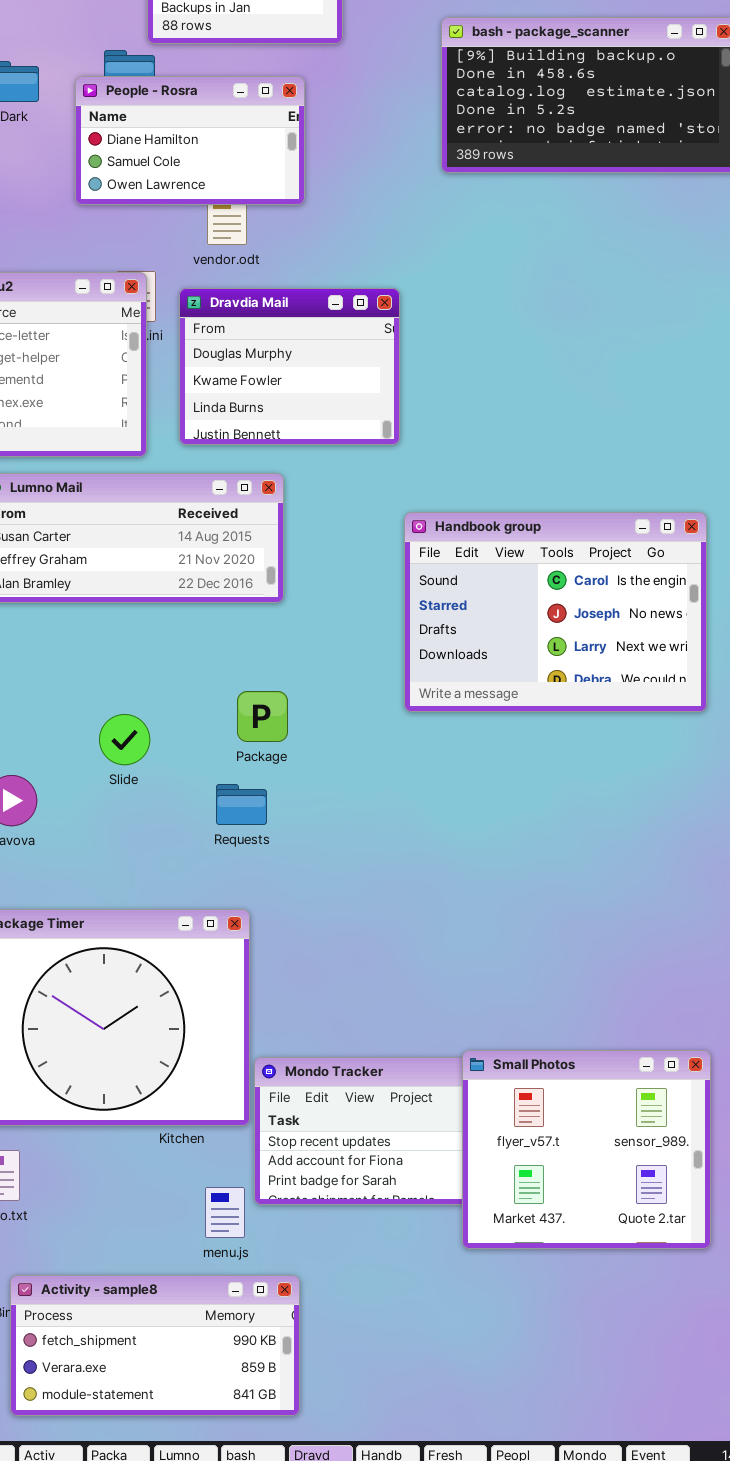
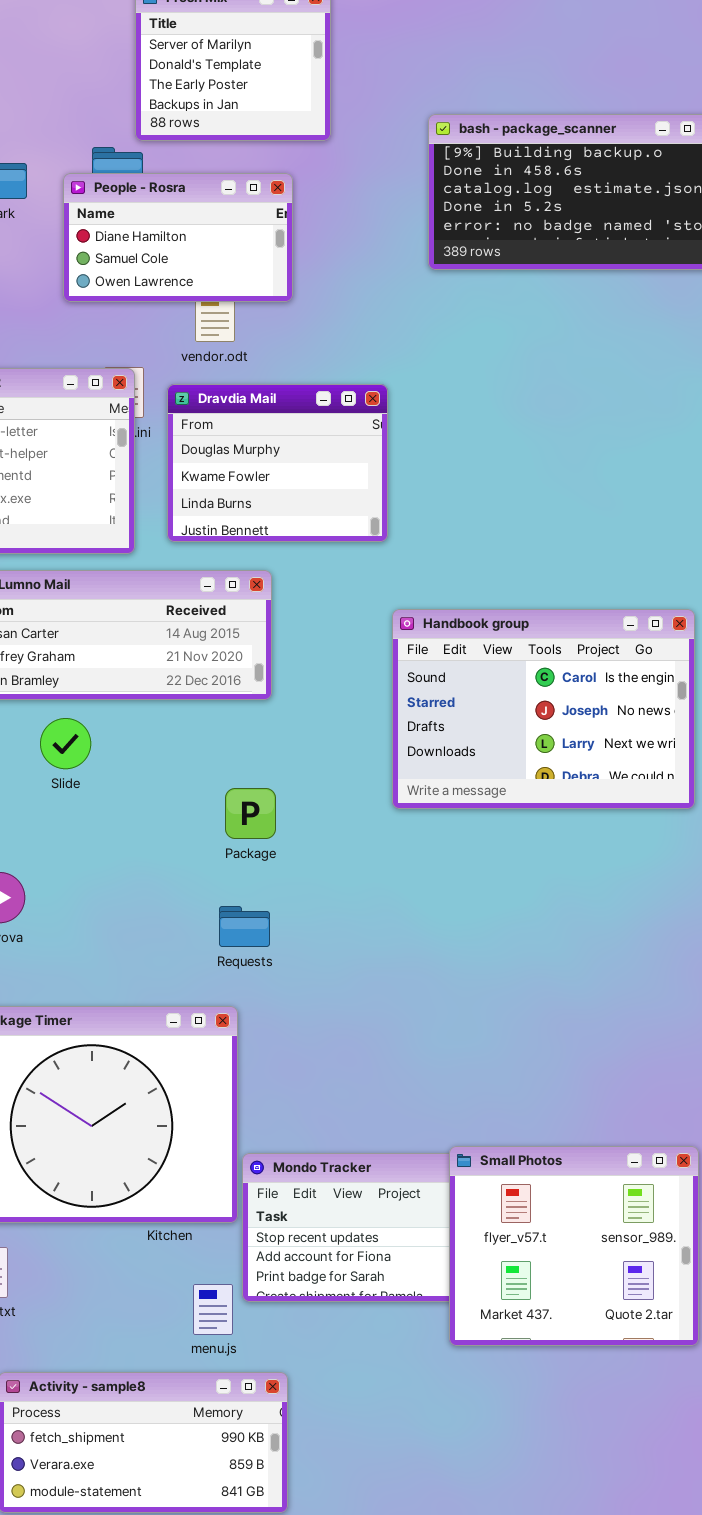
Slide: [99,714,150,765] -> [40,718,91,769], moved
Requests: [216,784,267,825] -> [219,906,270,947], moved

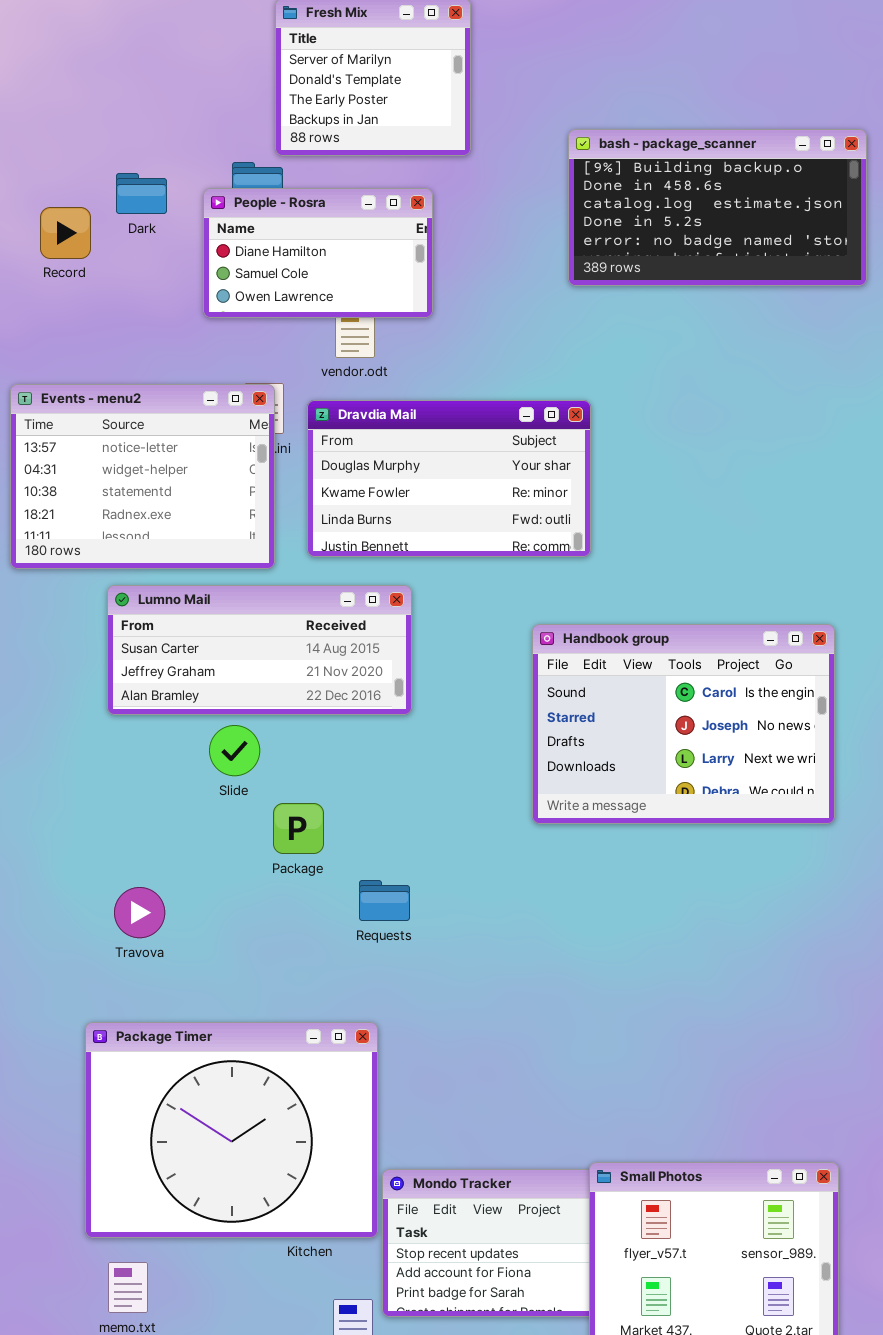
Dravdia Mail: [167,384,388,542] -> [307,400,591,557], resized
Slide: [40,718,91,769] -> [209,725,260,776], moved
Package: [225,788,276,839] -> [273,803,324,854], moved
Requests: [219,906,270,947] -> [359,880,410,921], moved

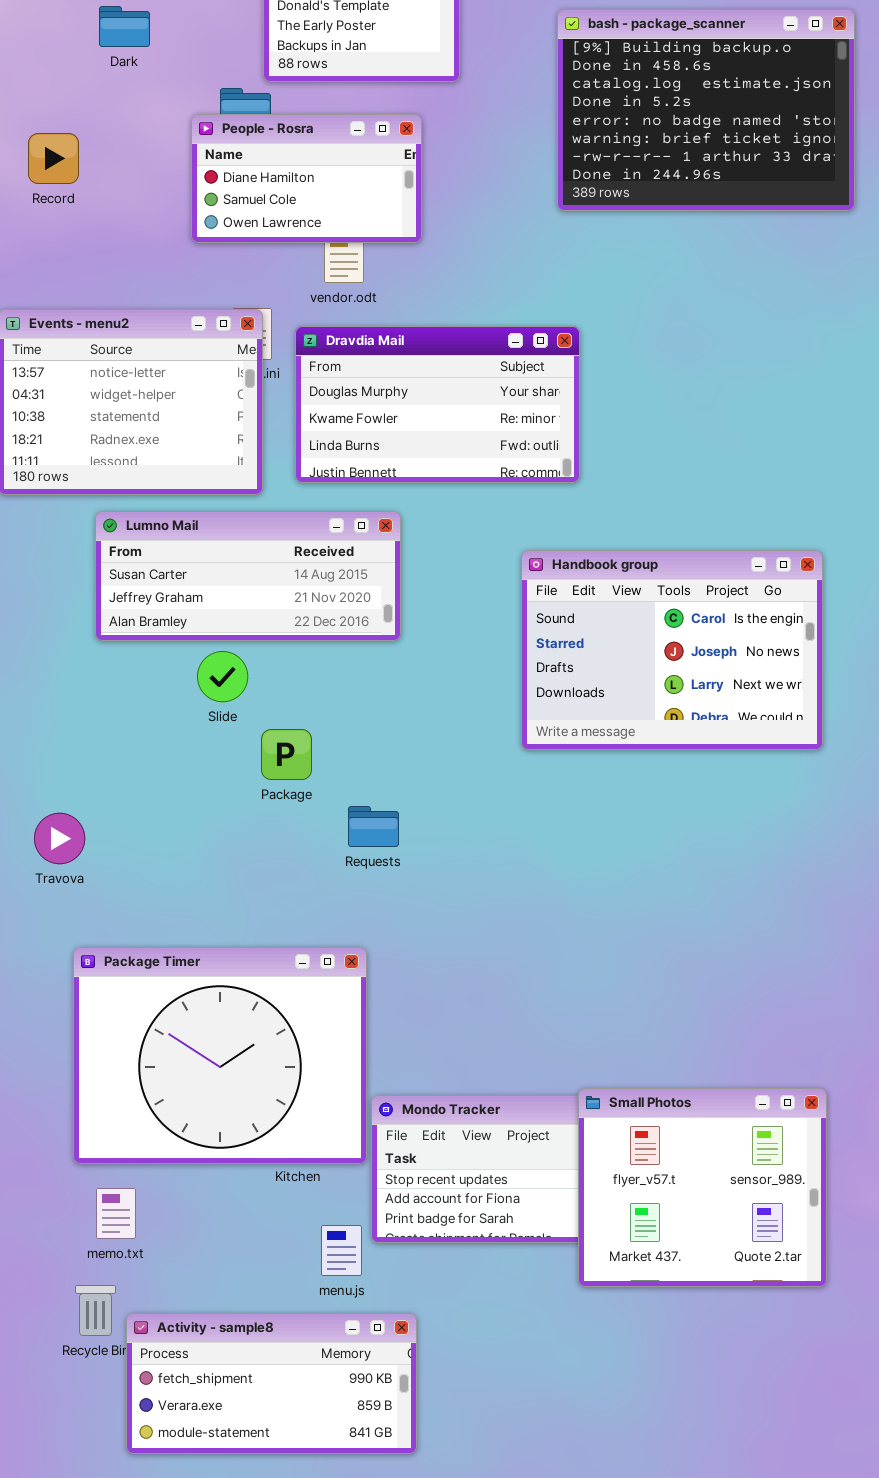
bash - package_scanner: [568,129,867,286] -> [557,9,855,211], resized
Dark: [116,173,167,214] -> [99,6,150,47], moved
Travova: [114,887,165,938] -> [34,813,85,864], moved

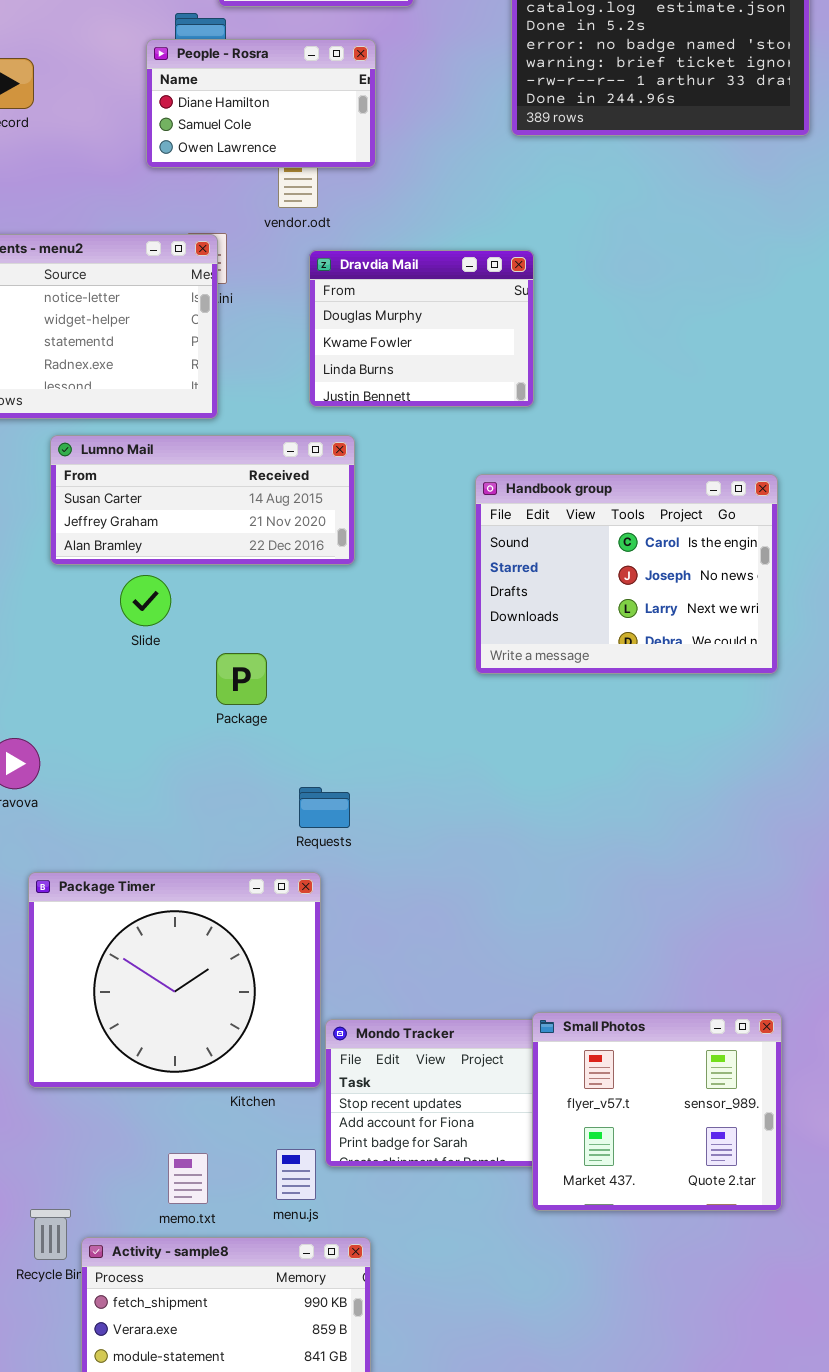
Dravdia Mail: [295,326,580,483] -> [309,250,534,407], resized
Slide: [197,651,248,702] -> [120,575,171,626], moved
Requests: [348,806,399,847] -> [299,787,350,828], moved
memo.txt: [96,1188,136,1239] -> [168,1153,208,1204], moved

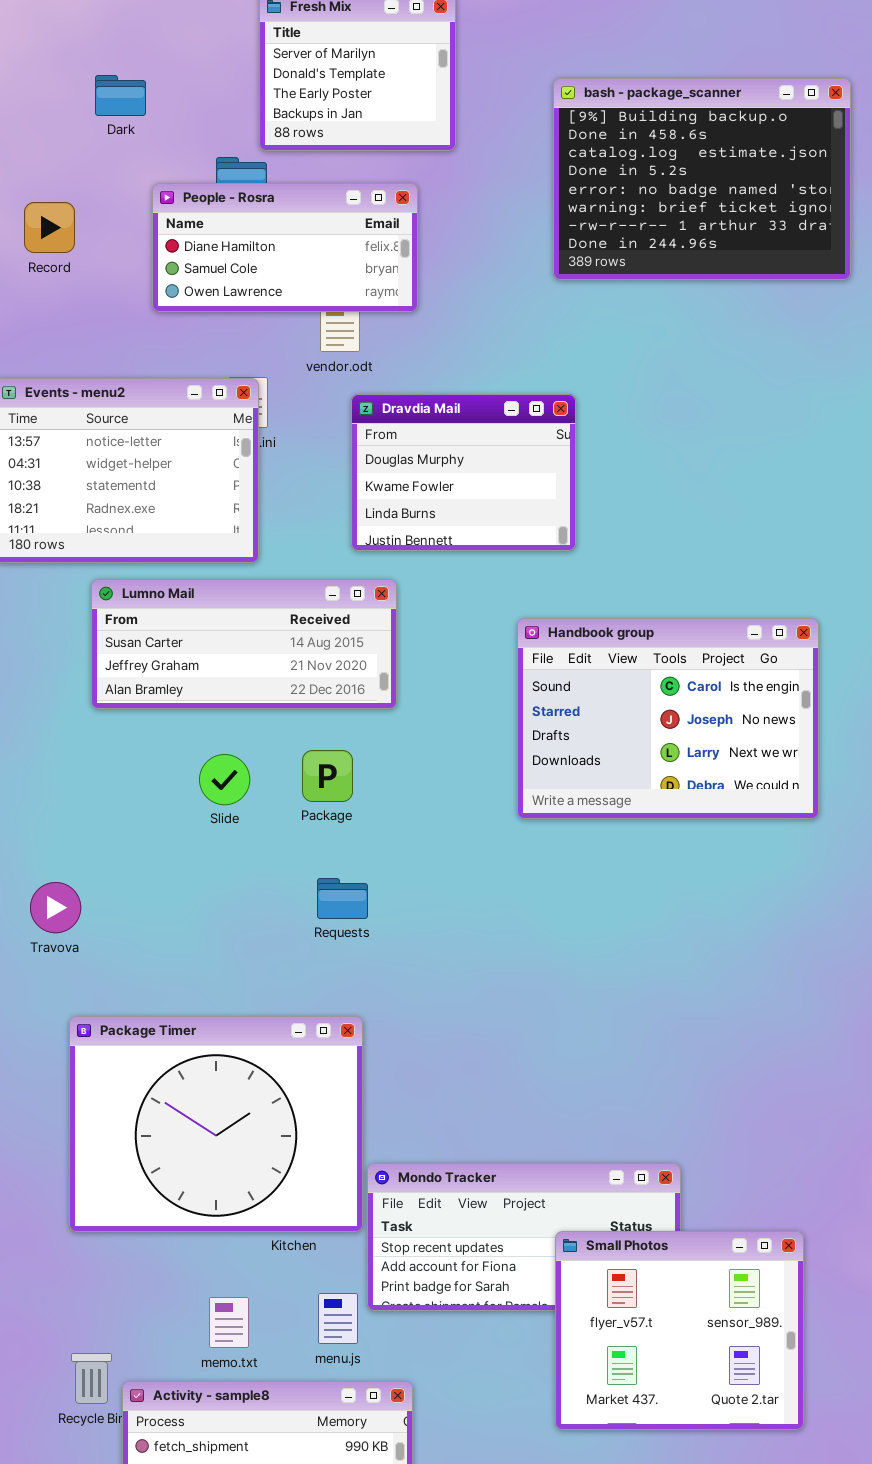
People - Rosra: [146,39,376,168] -> [152,183,418,312], resized
Slide: [120,575,171,626] -> [199,754,250,805], moved
Package: [216,653,267,705] -> [302,750,353,802], moved
Requests: [299,787,350,828] -> [317,878,368,919], moved
Small Photos: [532,1012,782,1211] -> [555,1231,804,1430], moved

